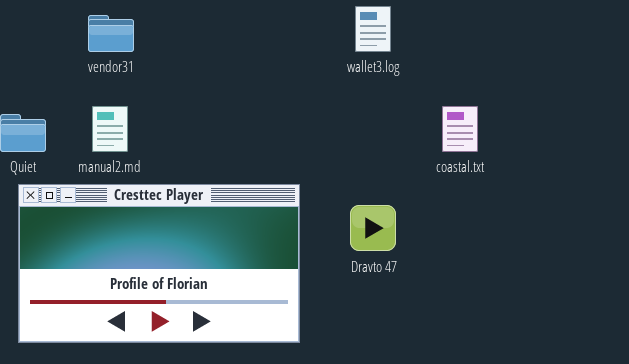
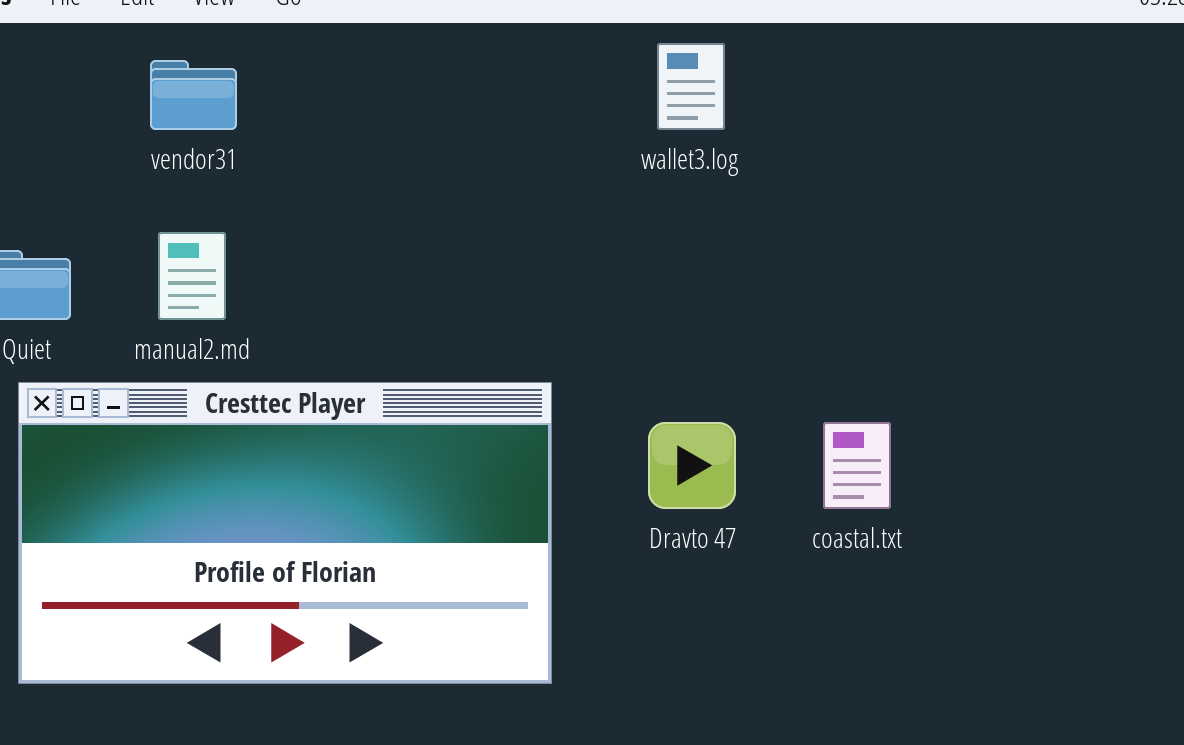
coastal.txt: [442,106,478,152] -> [823,422,891,509], moved

